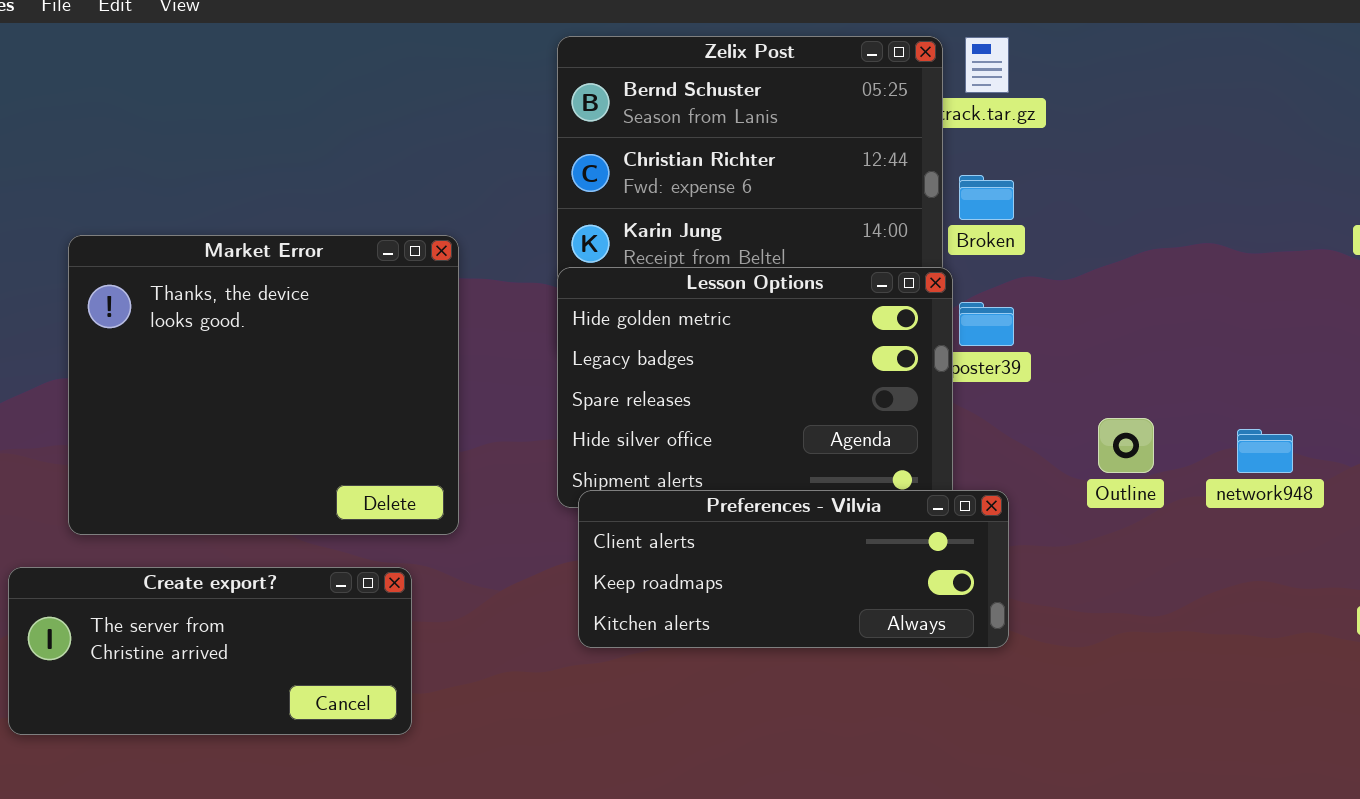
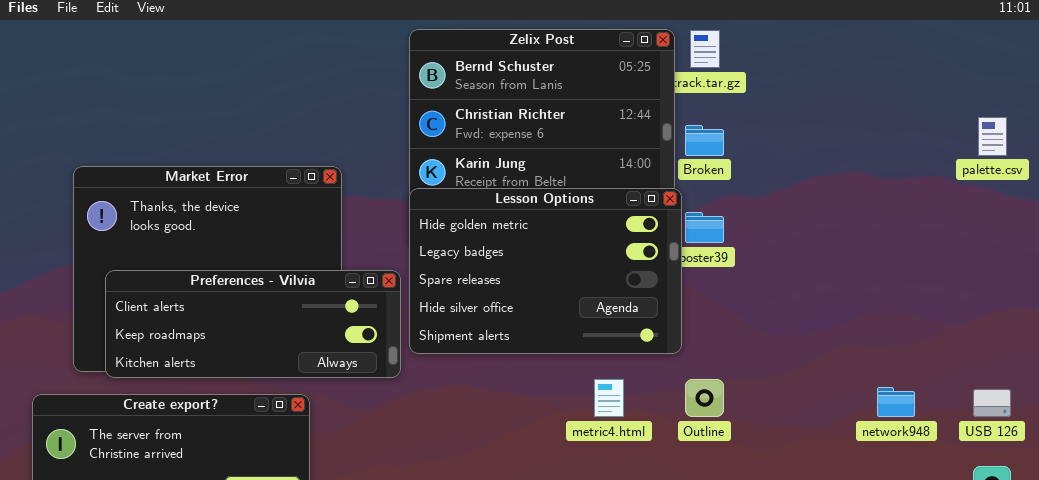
Outline: [1098,418,1154,473] -> [685,379,724,417], moved
network948: [1237,429,1293,473] -> [877,387,915,417], moved
Preferences - Vilvia: [578,490,1009,648] -> [105,270,401,378], moved

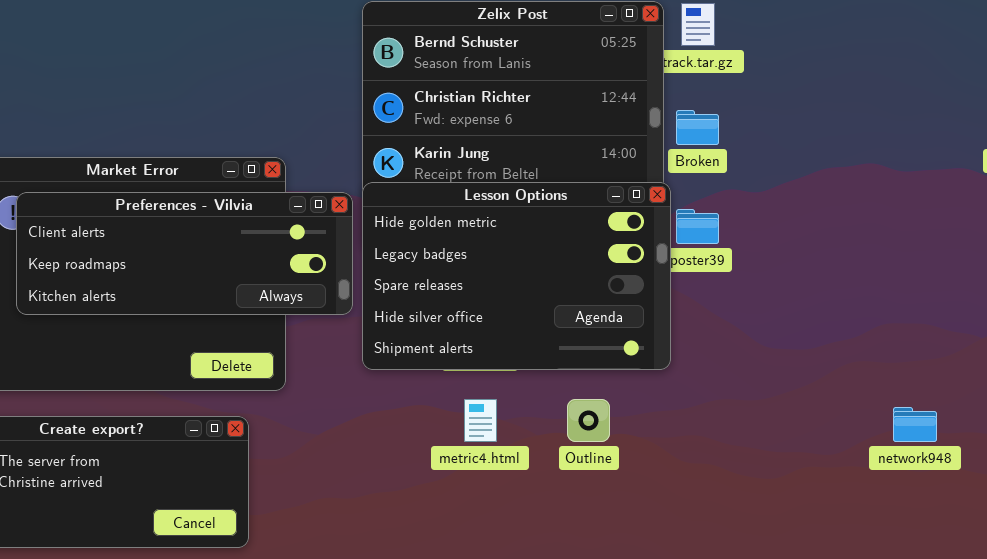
Preferences - Vilvia: [105,270,401,378] -> [16,192,353,315], moved
metric4.html: [594,379,624,417] -> [464,399,497,442], moved
Outline: [685,379,724,417] -> [567,399,610,442], moved

